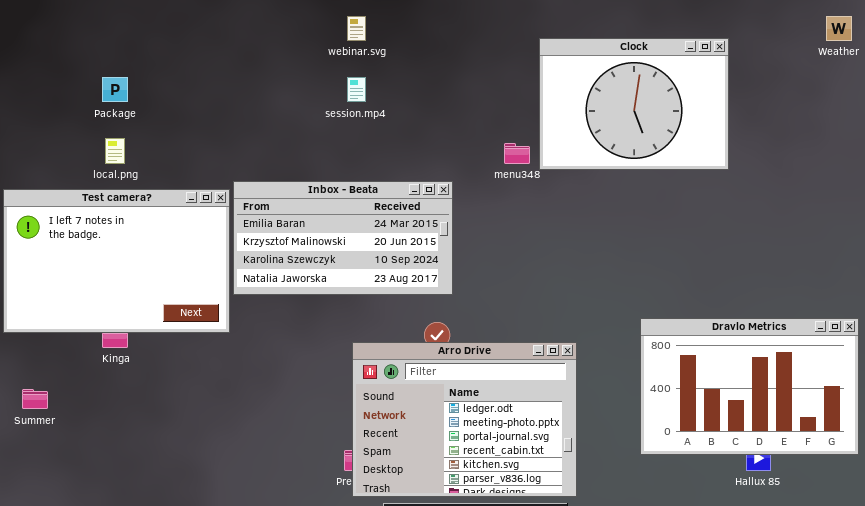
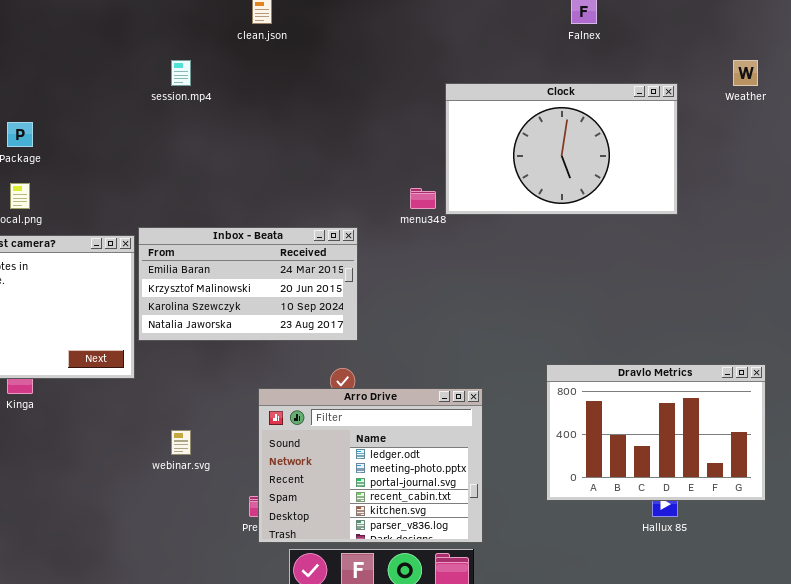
webinar.svg: [347,16,366,41] -> [171,430,191,455], moved
Clock: [539,38,729,170] -> [445,83,678,215], resized
session.mp4: [347,77,366,102] -> [171,60,191,86], moved

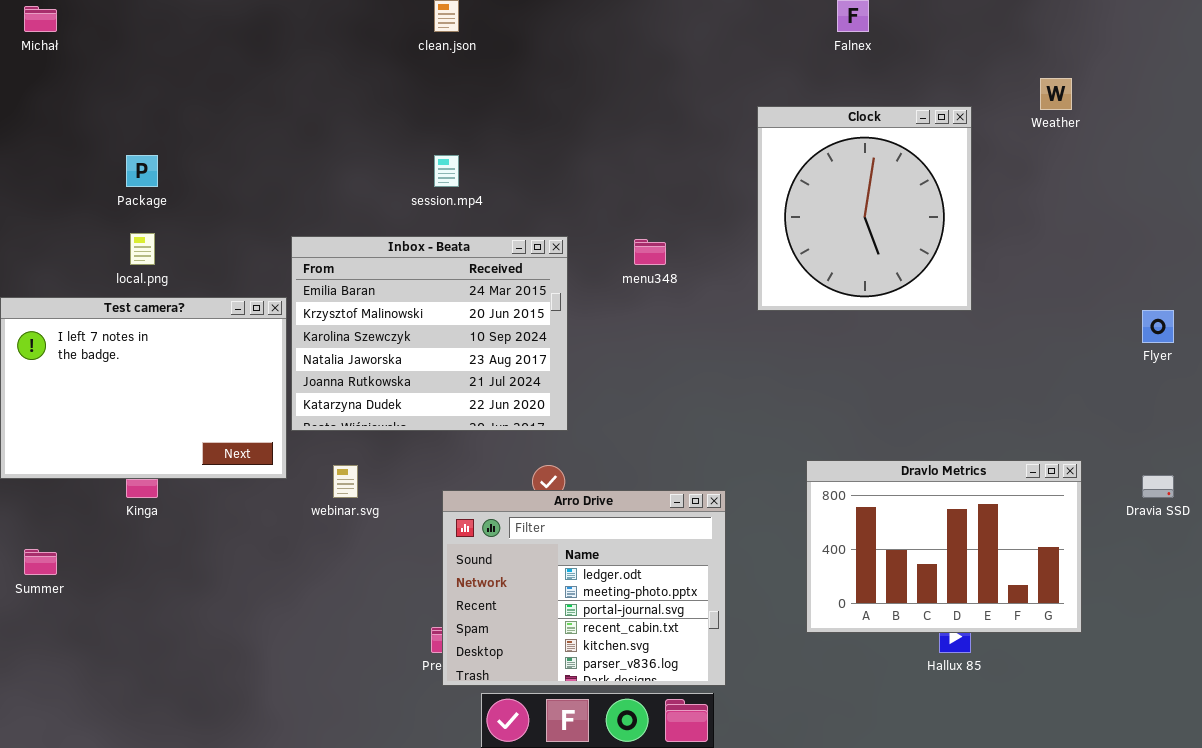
session.mp4: [171,60,191,86] -> [434,155,459,187], moved
Clock: [445,83,678,215] -> [757,106,972,311], resized
Inbox - Beata: [138,227,358,341] -> [291,236,568,431], resized
webinar.svg: [171,430,191,455] -> [333,465,358,498], moved

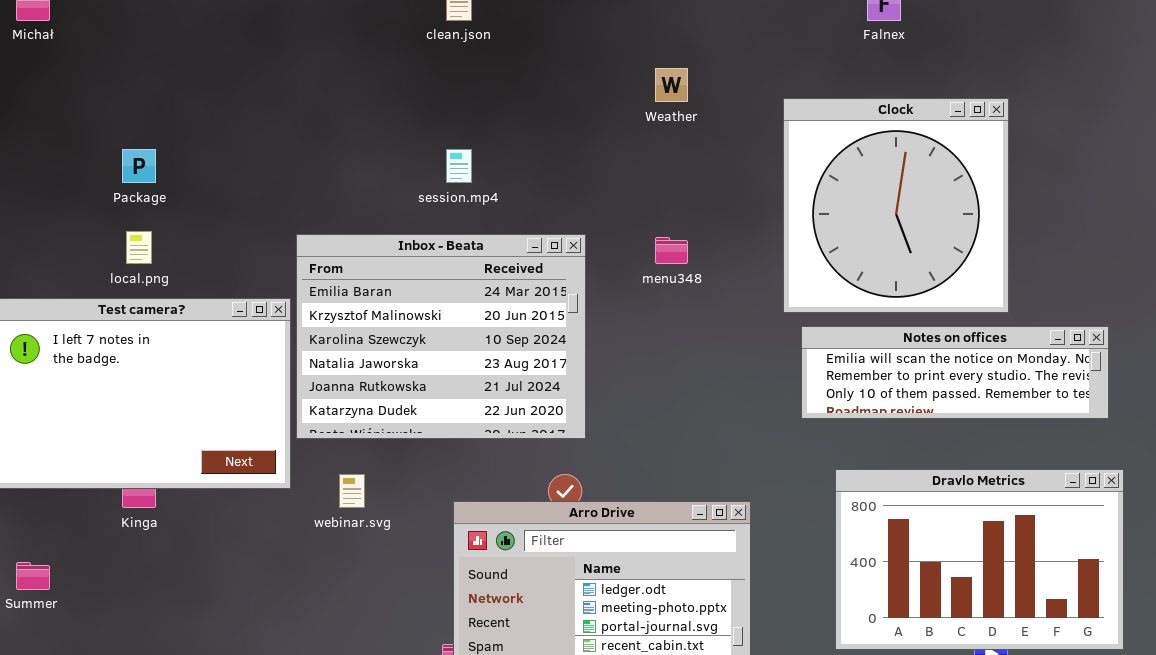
Weather: [1040,78,1072,110] -> [655,68,688,102], moved
Notes on offices: none -> [801,326,1109,419], opened

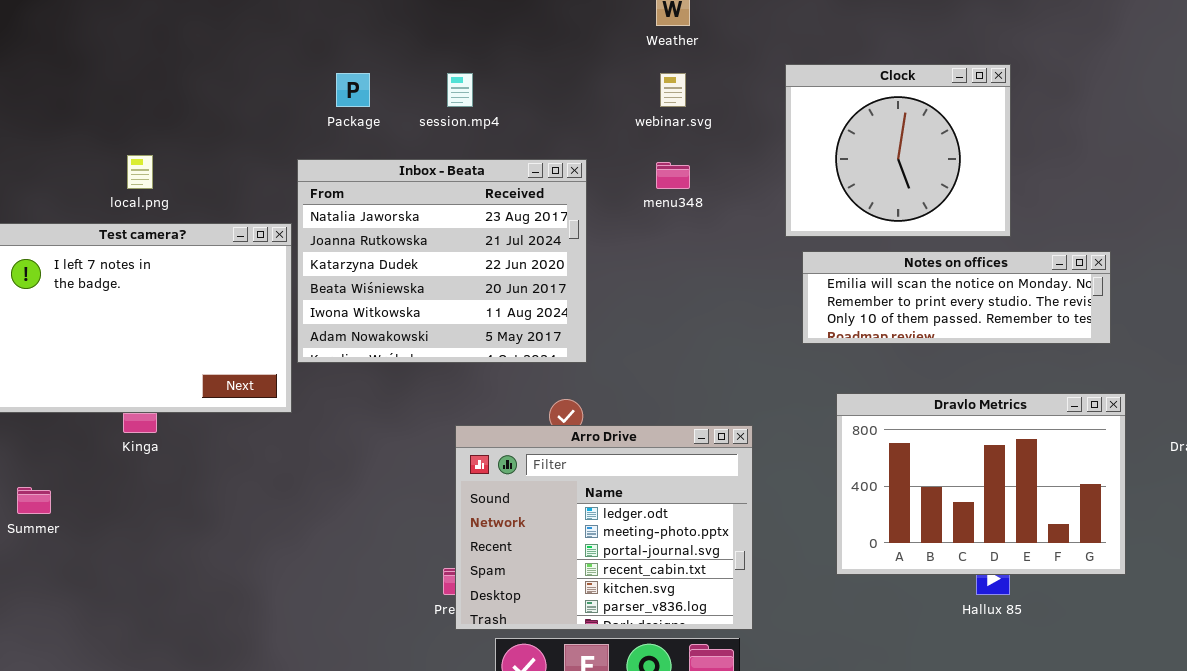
Clock: [783,98,1009,313] -> [785,64,1011,237], resized
Package: [122,149,156,183] -> [336,73,370,107], moved
Inbox - Beata: [296,234,586,439] -> [297,159,587,363], scrolled down 3 rows
webinar.svg: [339,474,365,508] -> [660,73,686,107], moved

